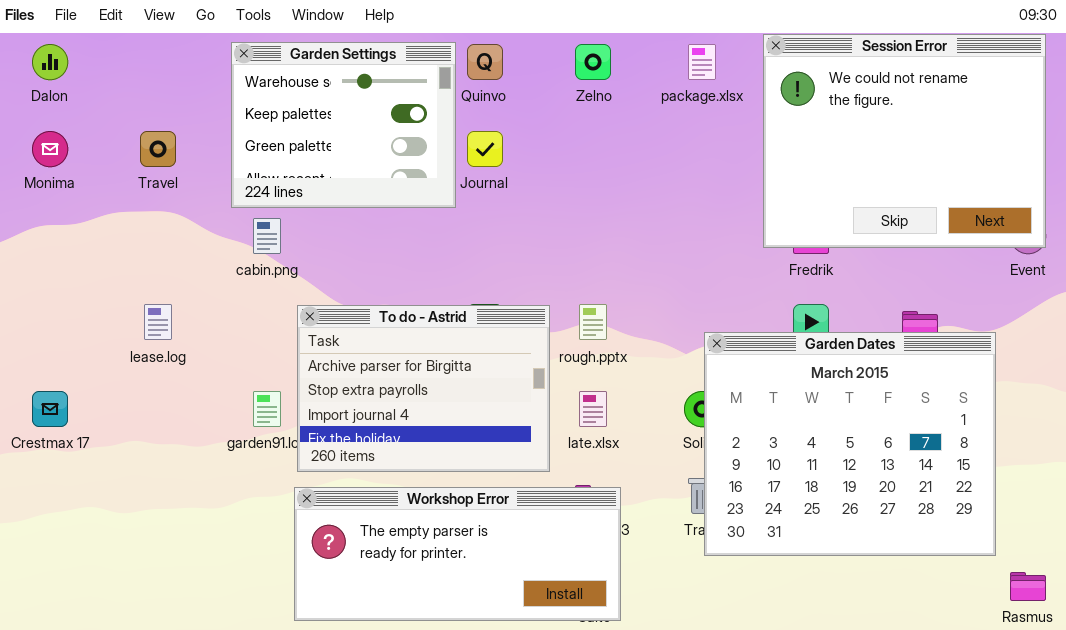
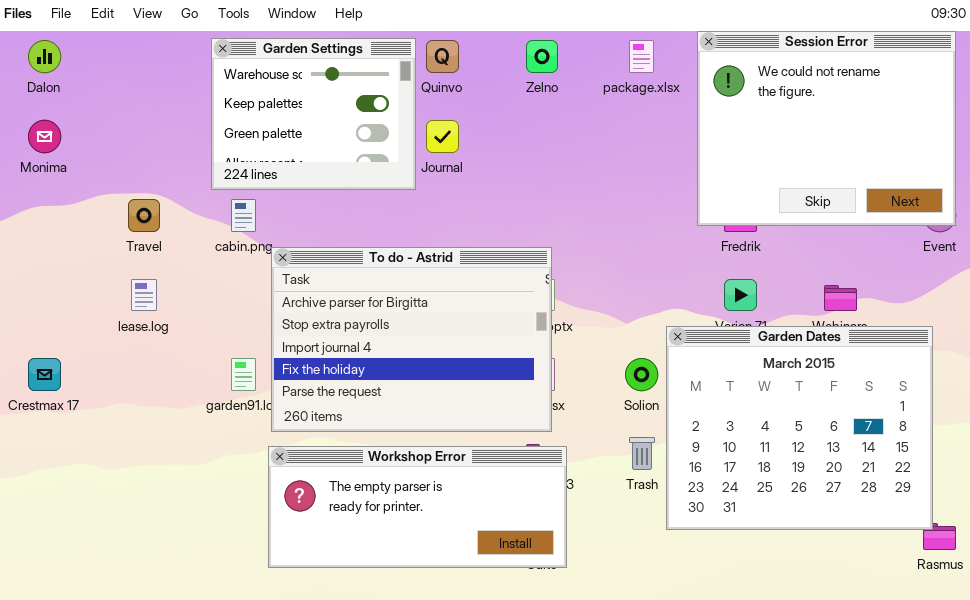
Travel: [140,131,176,167] -> [128,199,160,232], moved
To do - Astrid: [297,305,550,472] -> [271,247,552,432], resized
Garden Dates: [704,332,996,556] -> [666,326,933,530], moved

